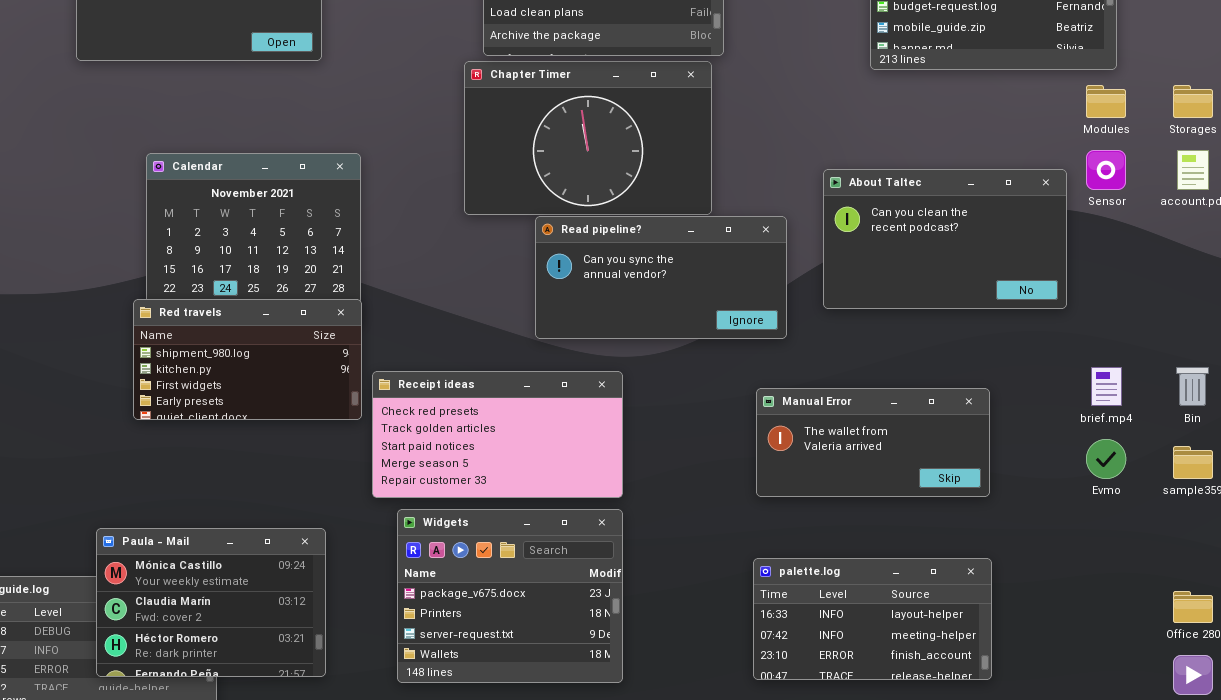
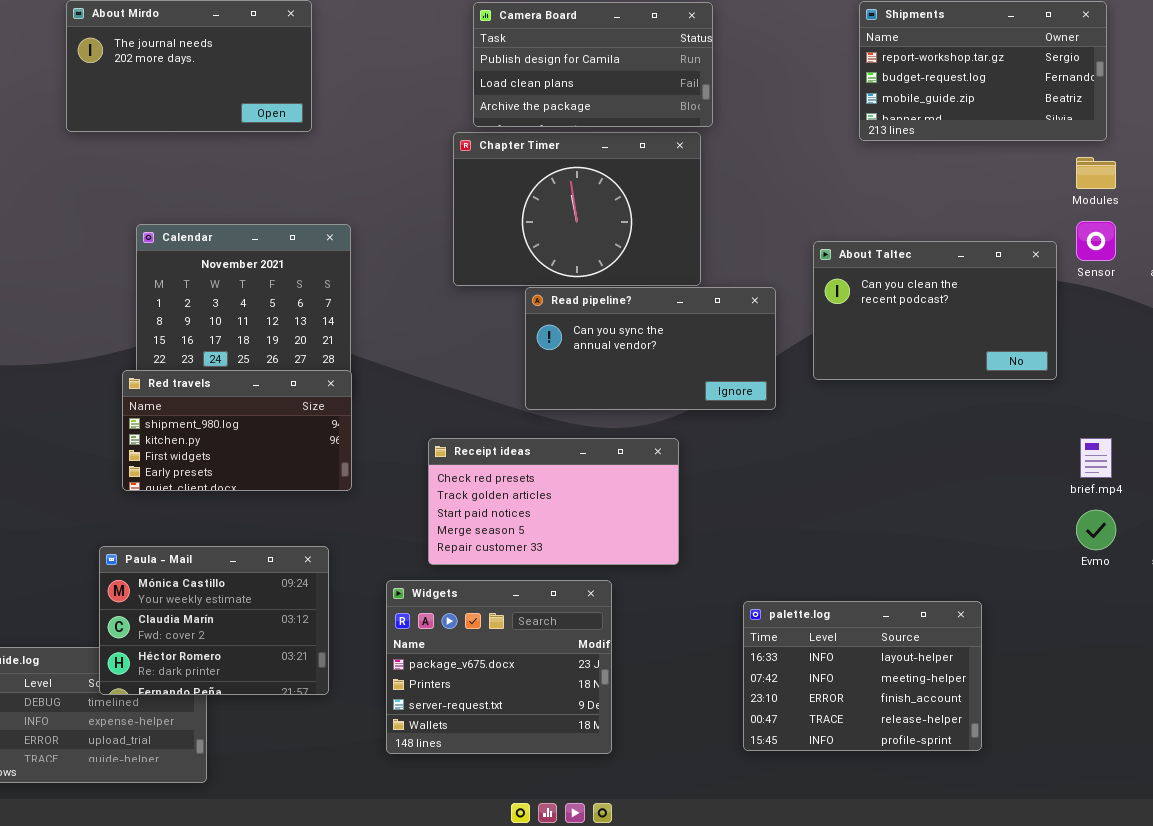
Receipt ideas: [372,371,623,498] -> [428,438,679,565], moved
Manual Error: [756,388,990,497] -> none, closed
Paula - Mail: [96,528,326,677] -> [99,546,329,695], moved
palette.log: [753,558,992,680] -> [743,601,982,751], resized

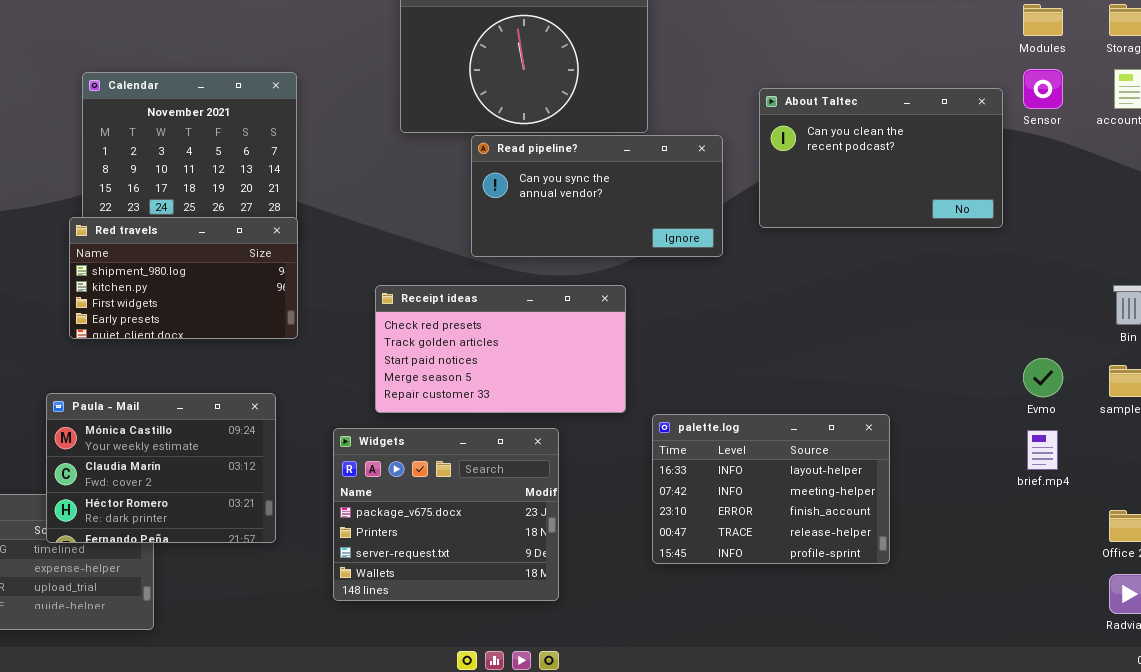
brief.mp4: [1080,438,1112,478] -> [1027,430,1058,470], moved
palette.log: [743,601,982,751] -> [652,414,890,564], moved

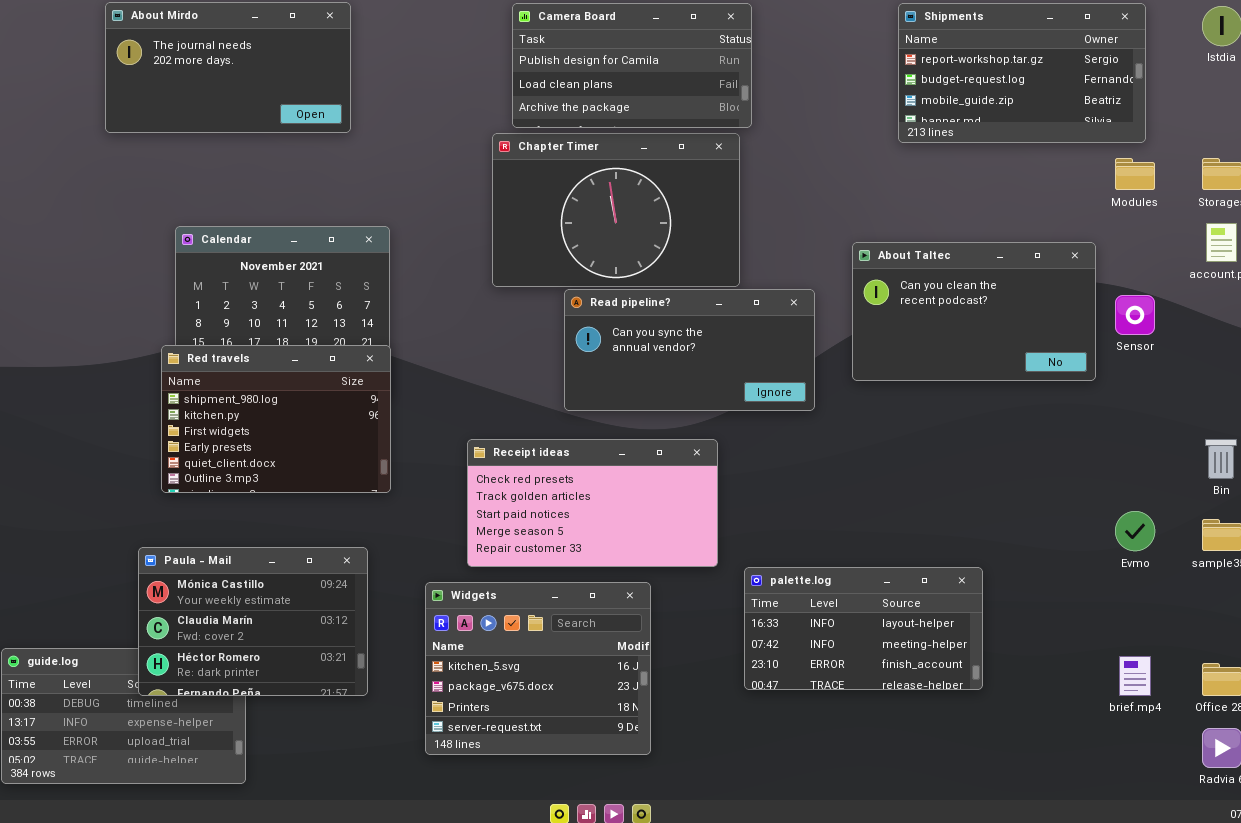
Sensor: [1023,69,1063,109] -> [1115,295,1155,335], moved
Red travels: [69,217,298,339] -> [161,345,391,493], resized
palette.log: [652,414,890,564] -> [744,567,983,690], resized
Widgets: [333,428,559,601] -> [425,582,651,755], scrolled up 1 row
brief.mp4: [1027,430,1058,470] -> [1119,656,1151,696], moved

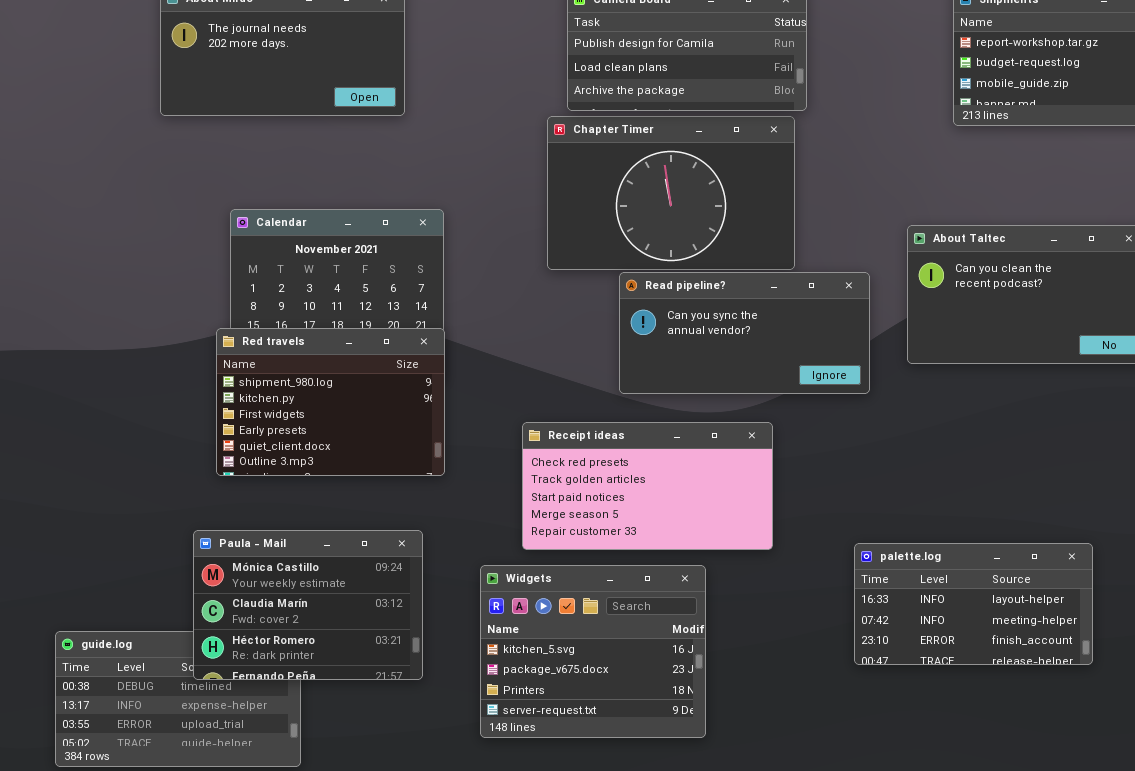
palette.log: [744,567,983,690] -> [854,543,1093,665], moved

